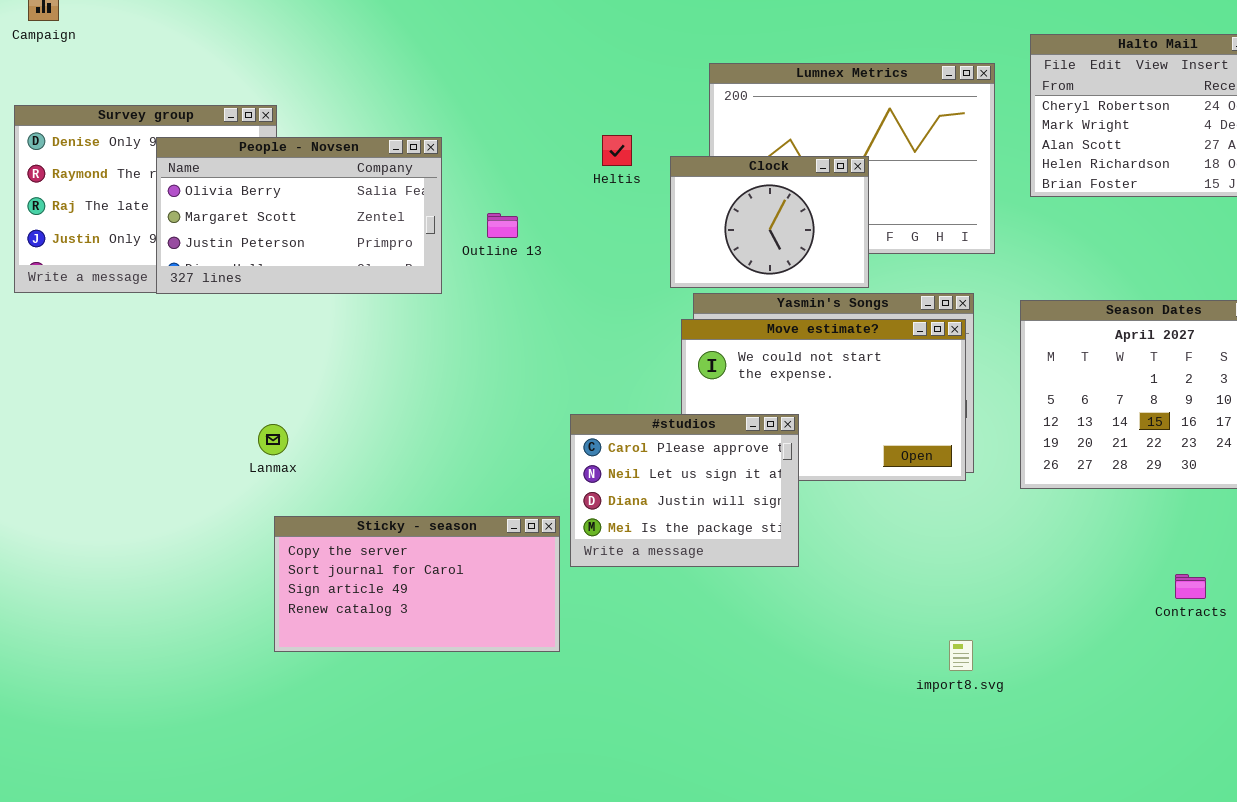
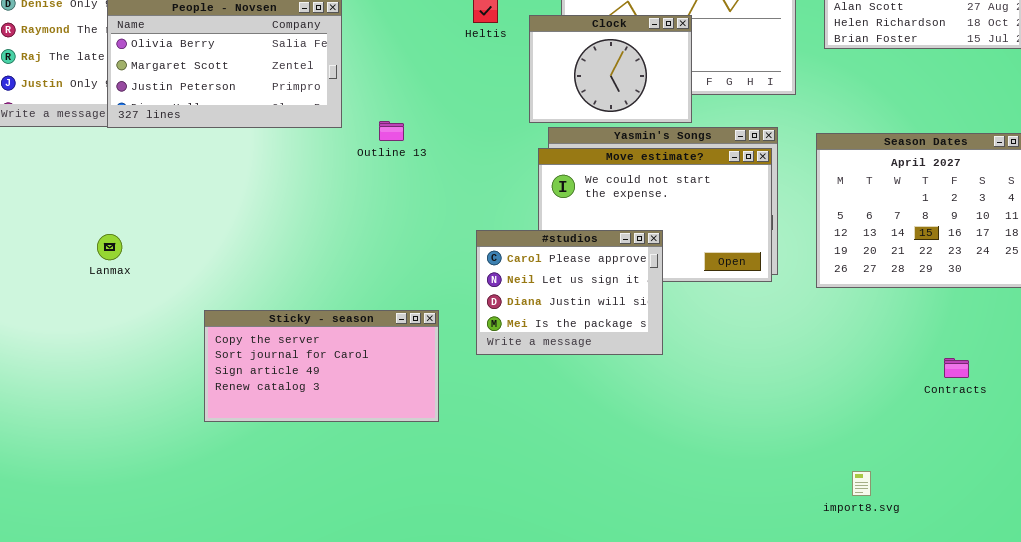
Outline 13: [487,213,518,238] -> [379,121,404,141], moved
#studios: [570,414,799,567] -> [476,230,663,355], moved
Lanmax: [258,424,288,455] -> [97,234,122,260], moved
import8.svg: [949,640,973,671] -> [852,471,871,496], moved

